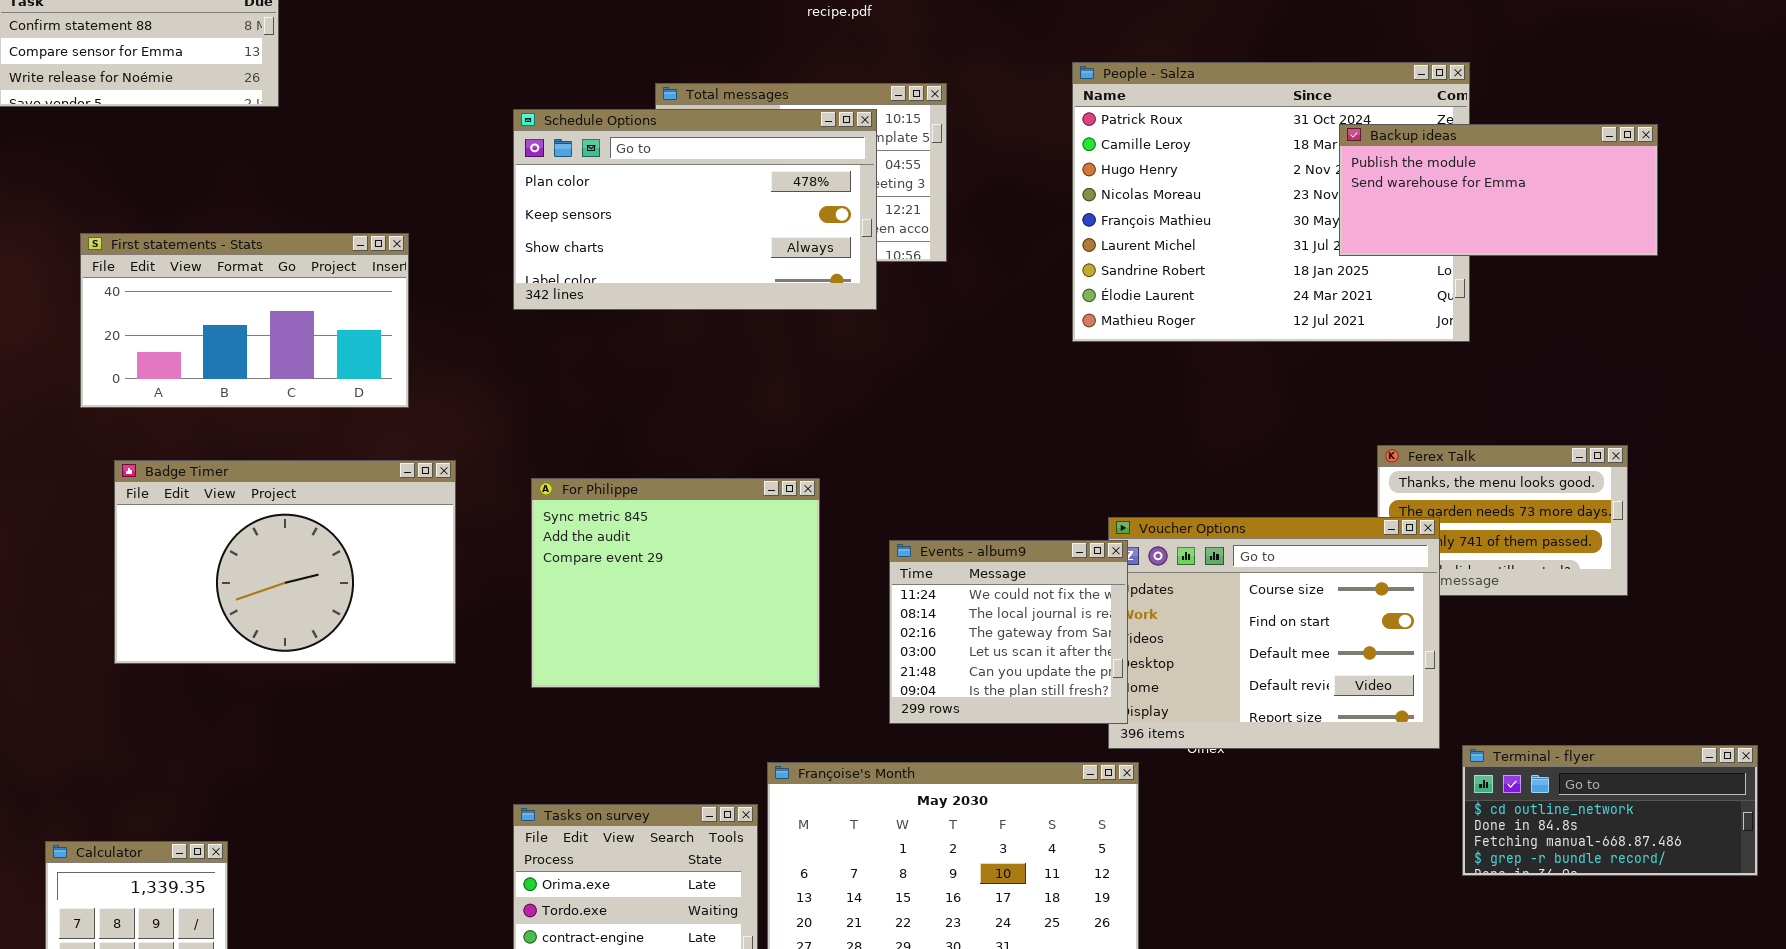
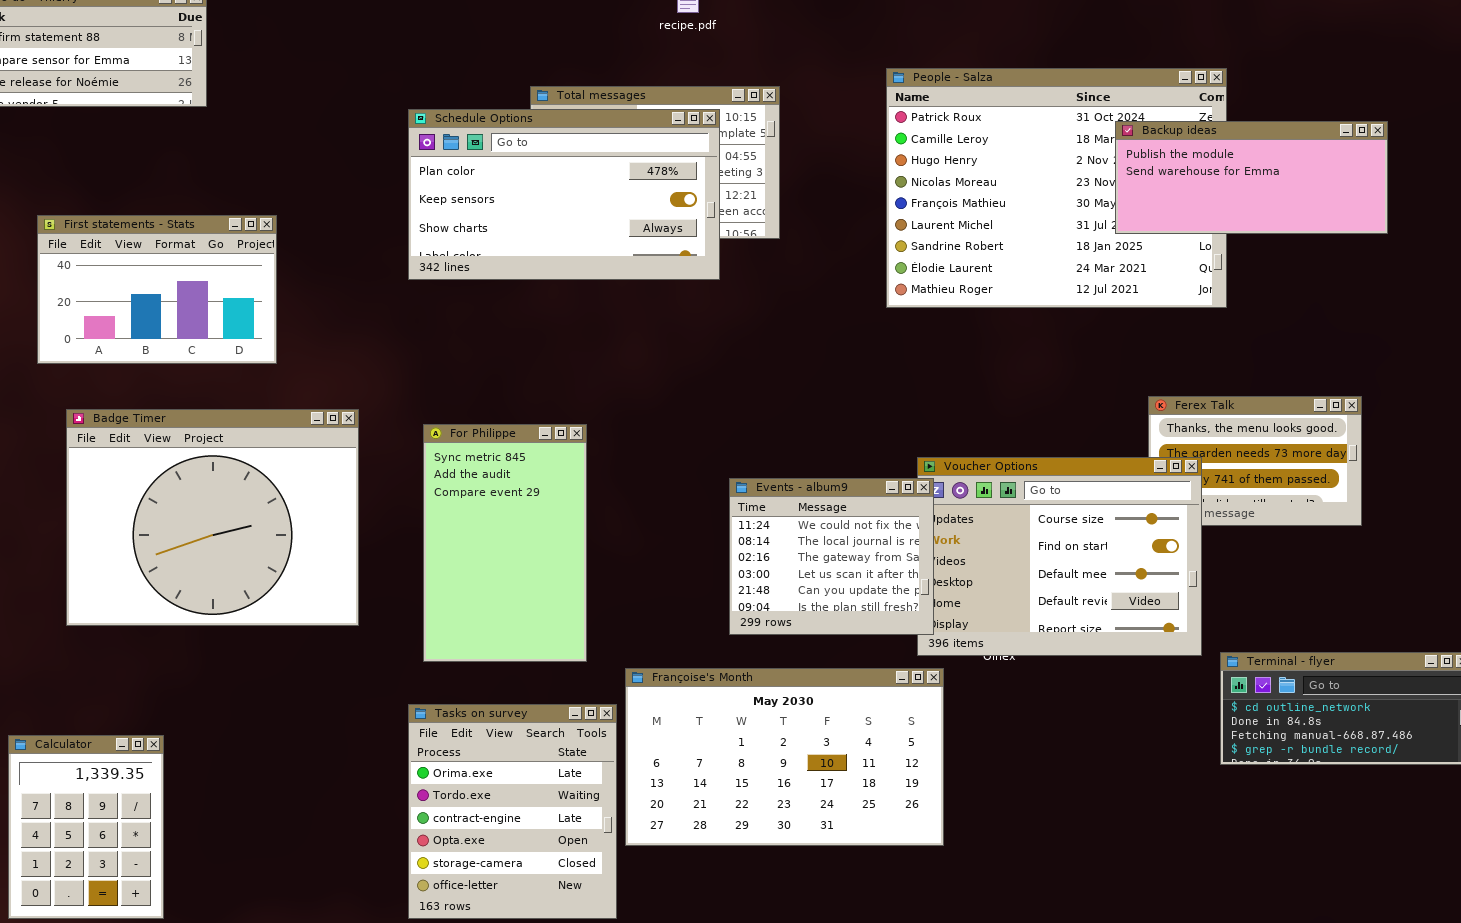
First statements - Stats: [80,233,409,408] -> [37,215,277,364], resized
Badge Timer: [114,460,456,664] -> [66,409,359,626], resized
For Philippe: [531,478,820,688] -> [423,424,587,662], resized

